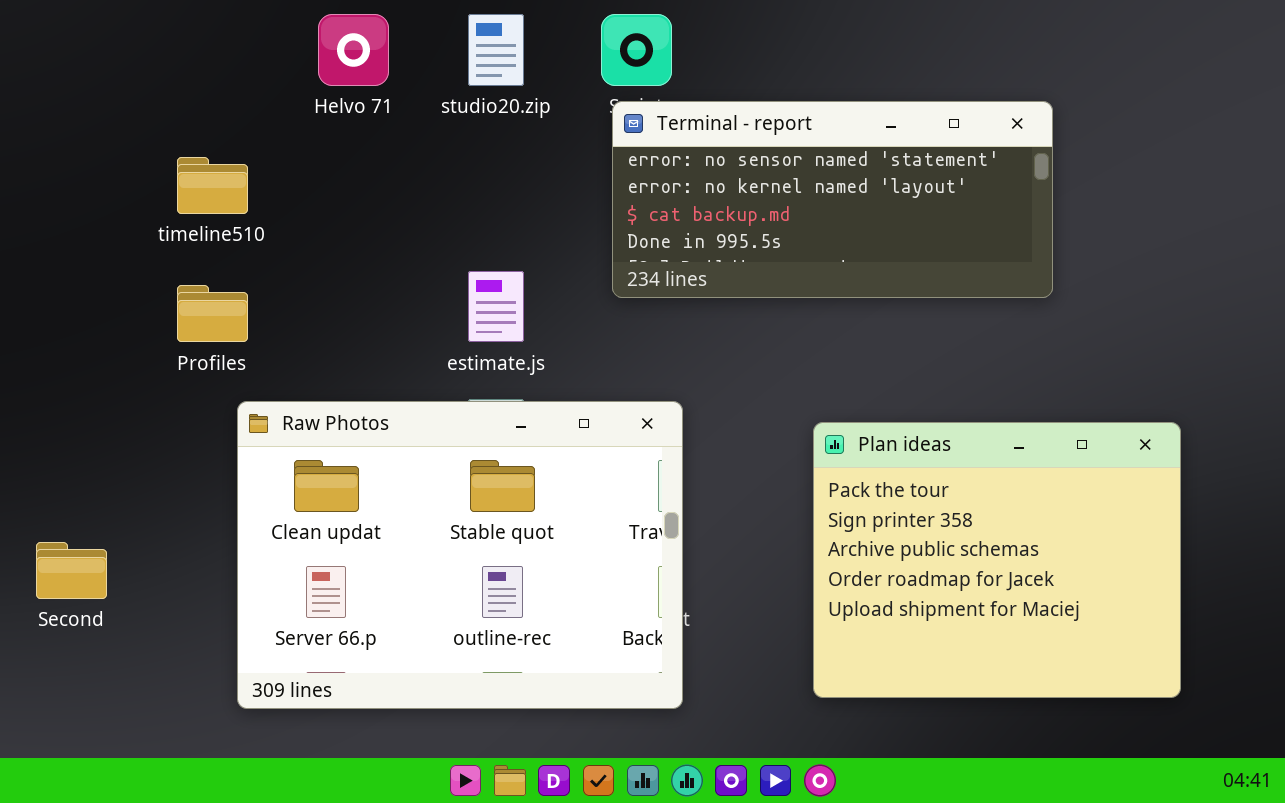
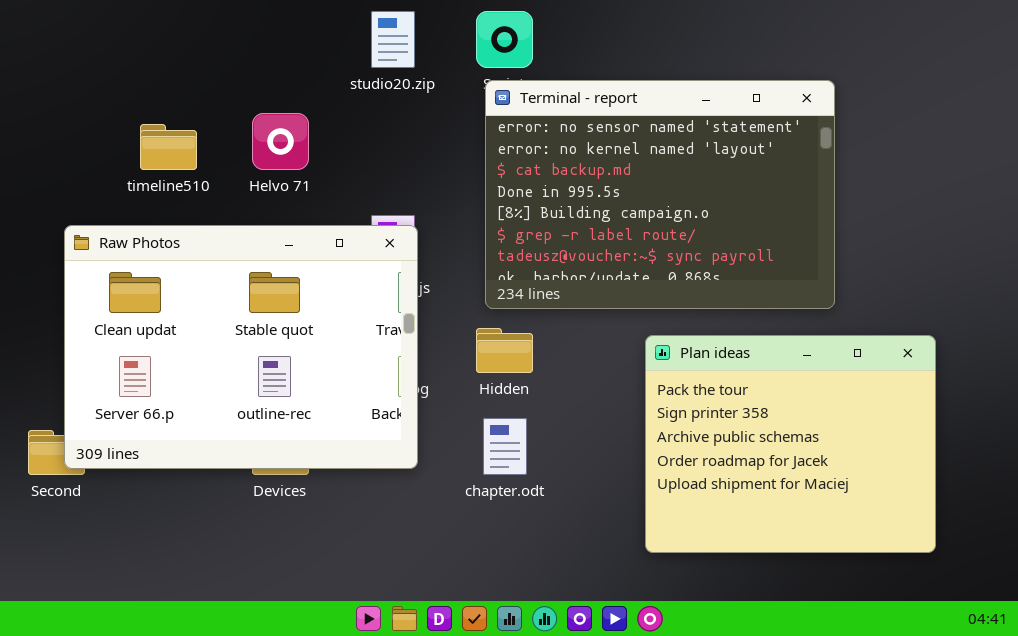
Helvo 71: [318,14,389,86] -> [252,113,309,170], moved
Terminal - report: [612,101,1053,298] -> [485,80,835,309], resized
Raw Photos: [237,401,683,709] -> [64,225,418,469], moved

